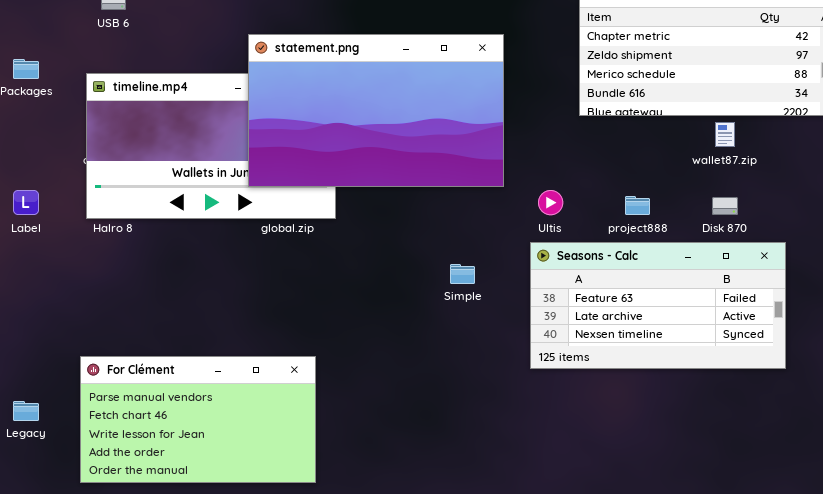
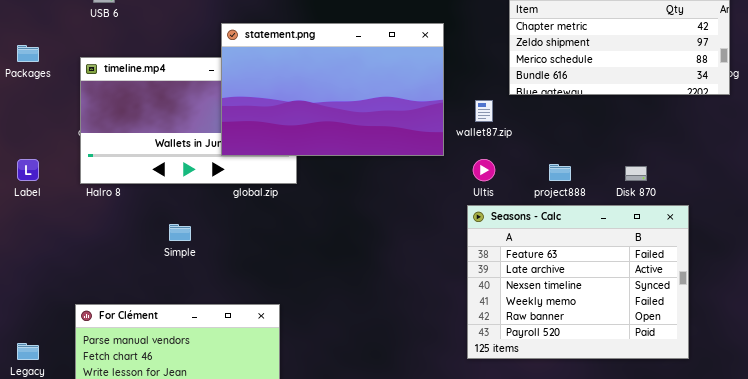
wallet87.zip: [715,122,735,147] -> [475,100,493,122], moved
Seasons - Calc: [530,242,786,369] -> [467,205,689,359], resized
Simple: [450,264,475,284] -> [169,224,191,241], moved

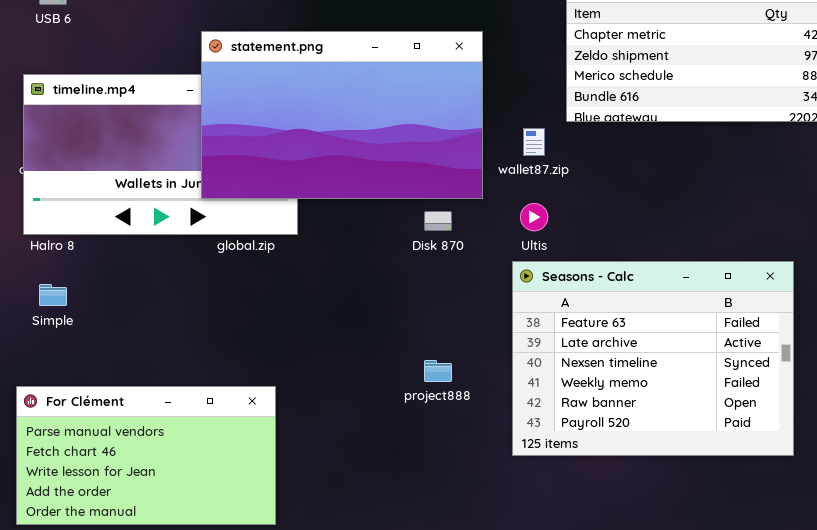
project888: [549,164,571,181] -> [424,360,452,382], moved
Disk 870: [625,166,647,181] -> [424,211,452,231], moved
Simple: [169,224,191,241] -> [39,284,67,306], moved

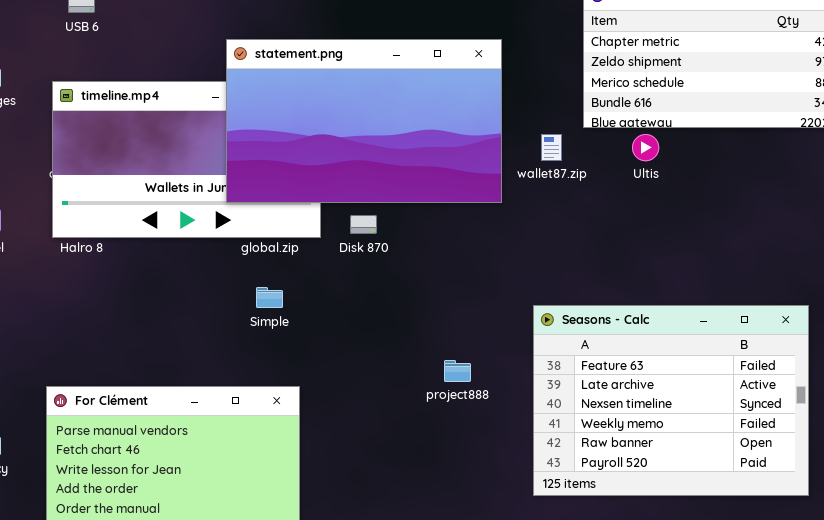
Ultis: [520,203,548,231] -> [632,134,659,161], moved
Disk 870: [424,211,452,231] -> [350,215,377,234], moved
Seasons - Calc: [512,261,794,456] -> [533,305,809,496], moved
Simple: [39,284,67,306] -> [256,287,283,308], moved

